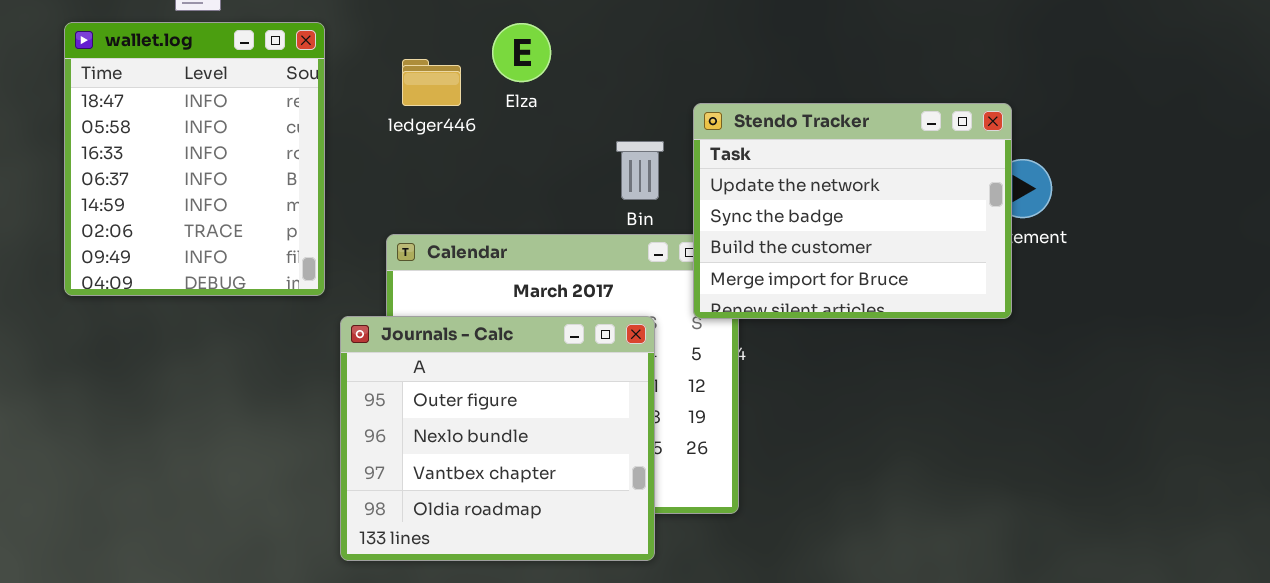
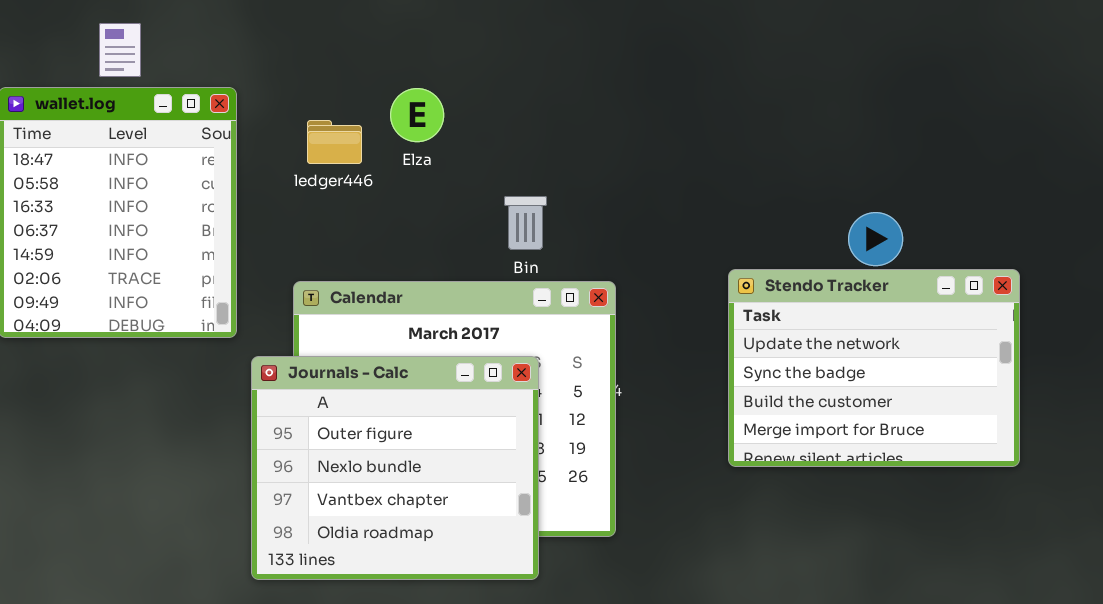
Stendo Tracker: [693,103,1012,319] -> [728,269,1020,467], moved

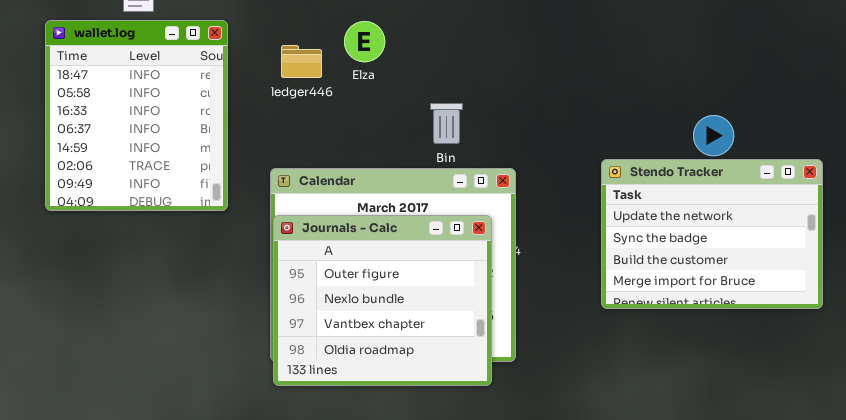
Journals - Calc: [251,356,539,580] -> [273,215,492,386], moved

